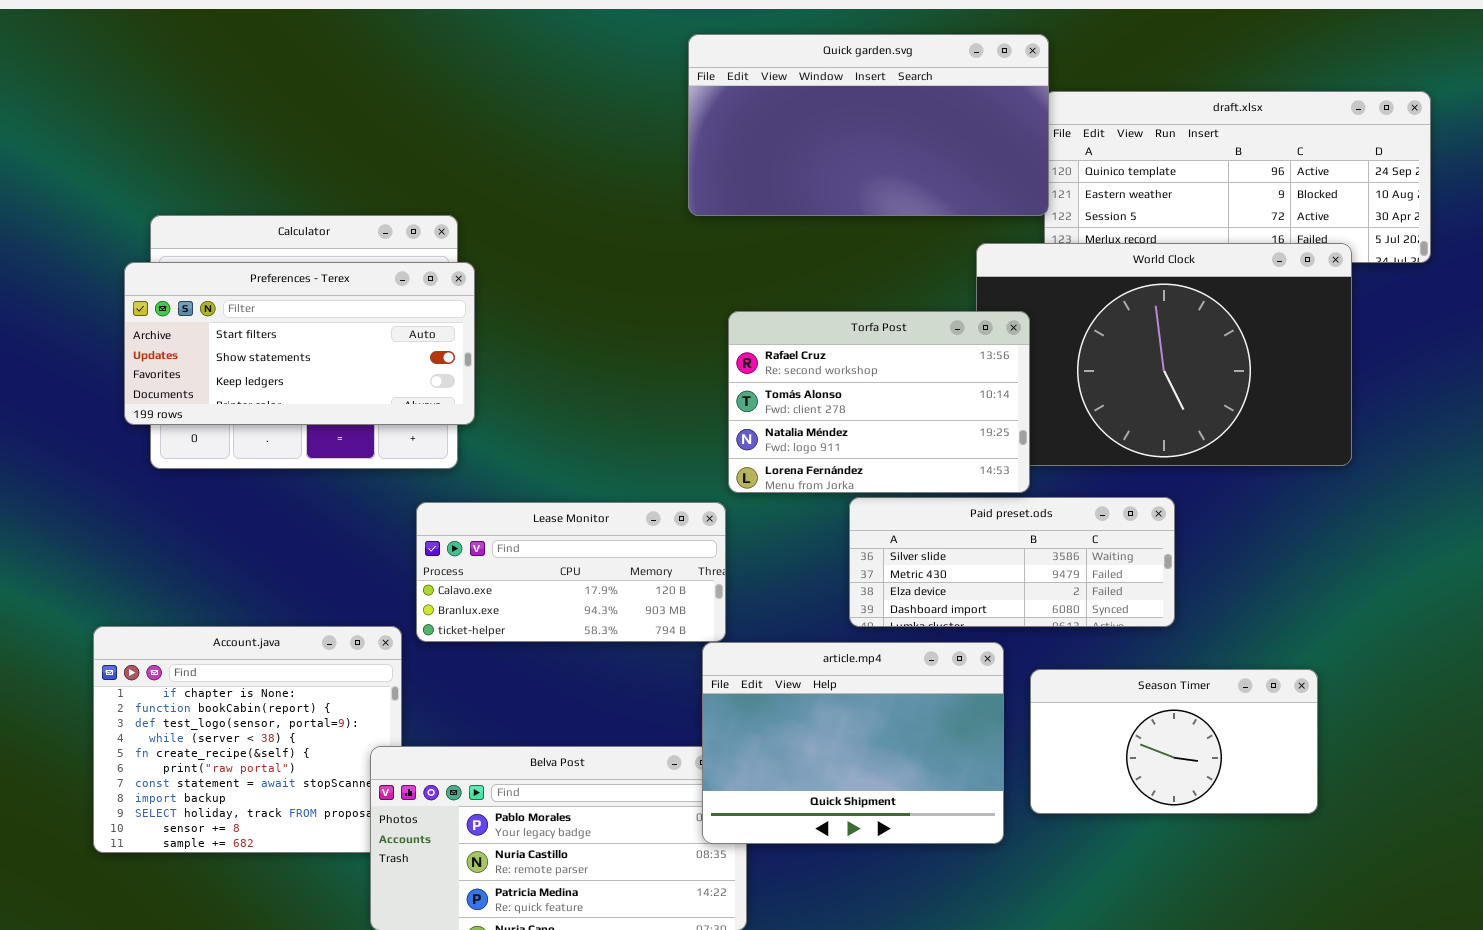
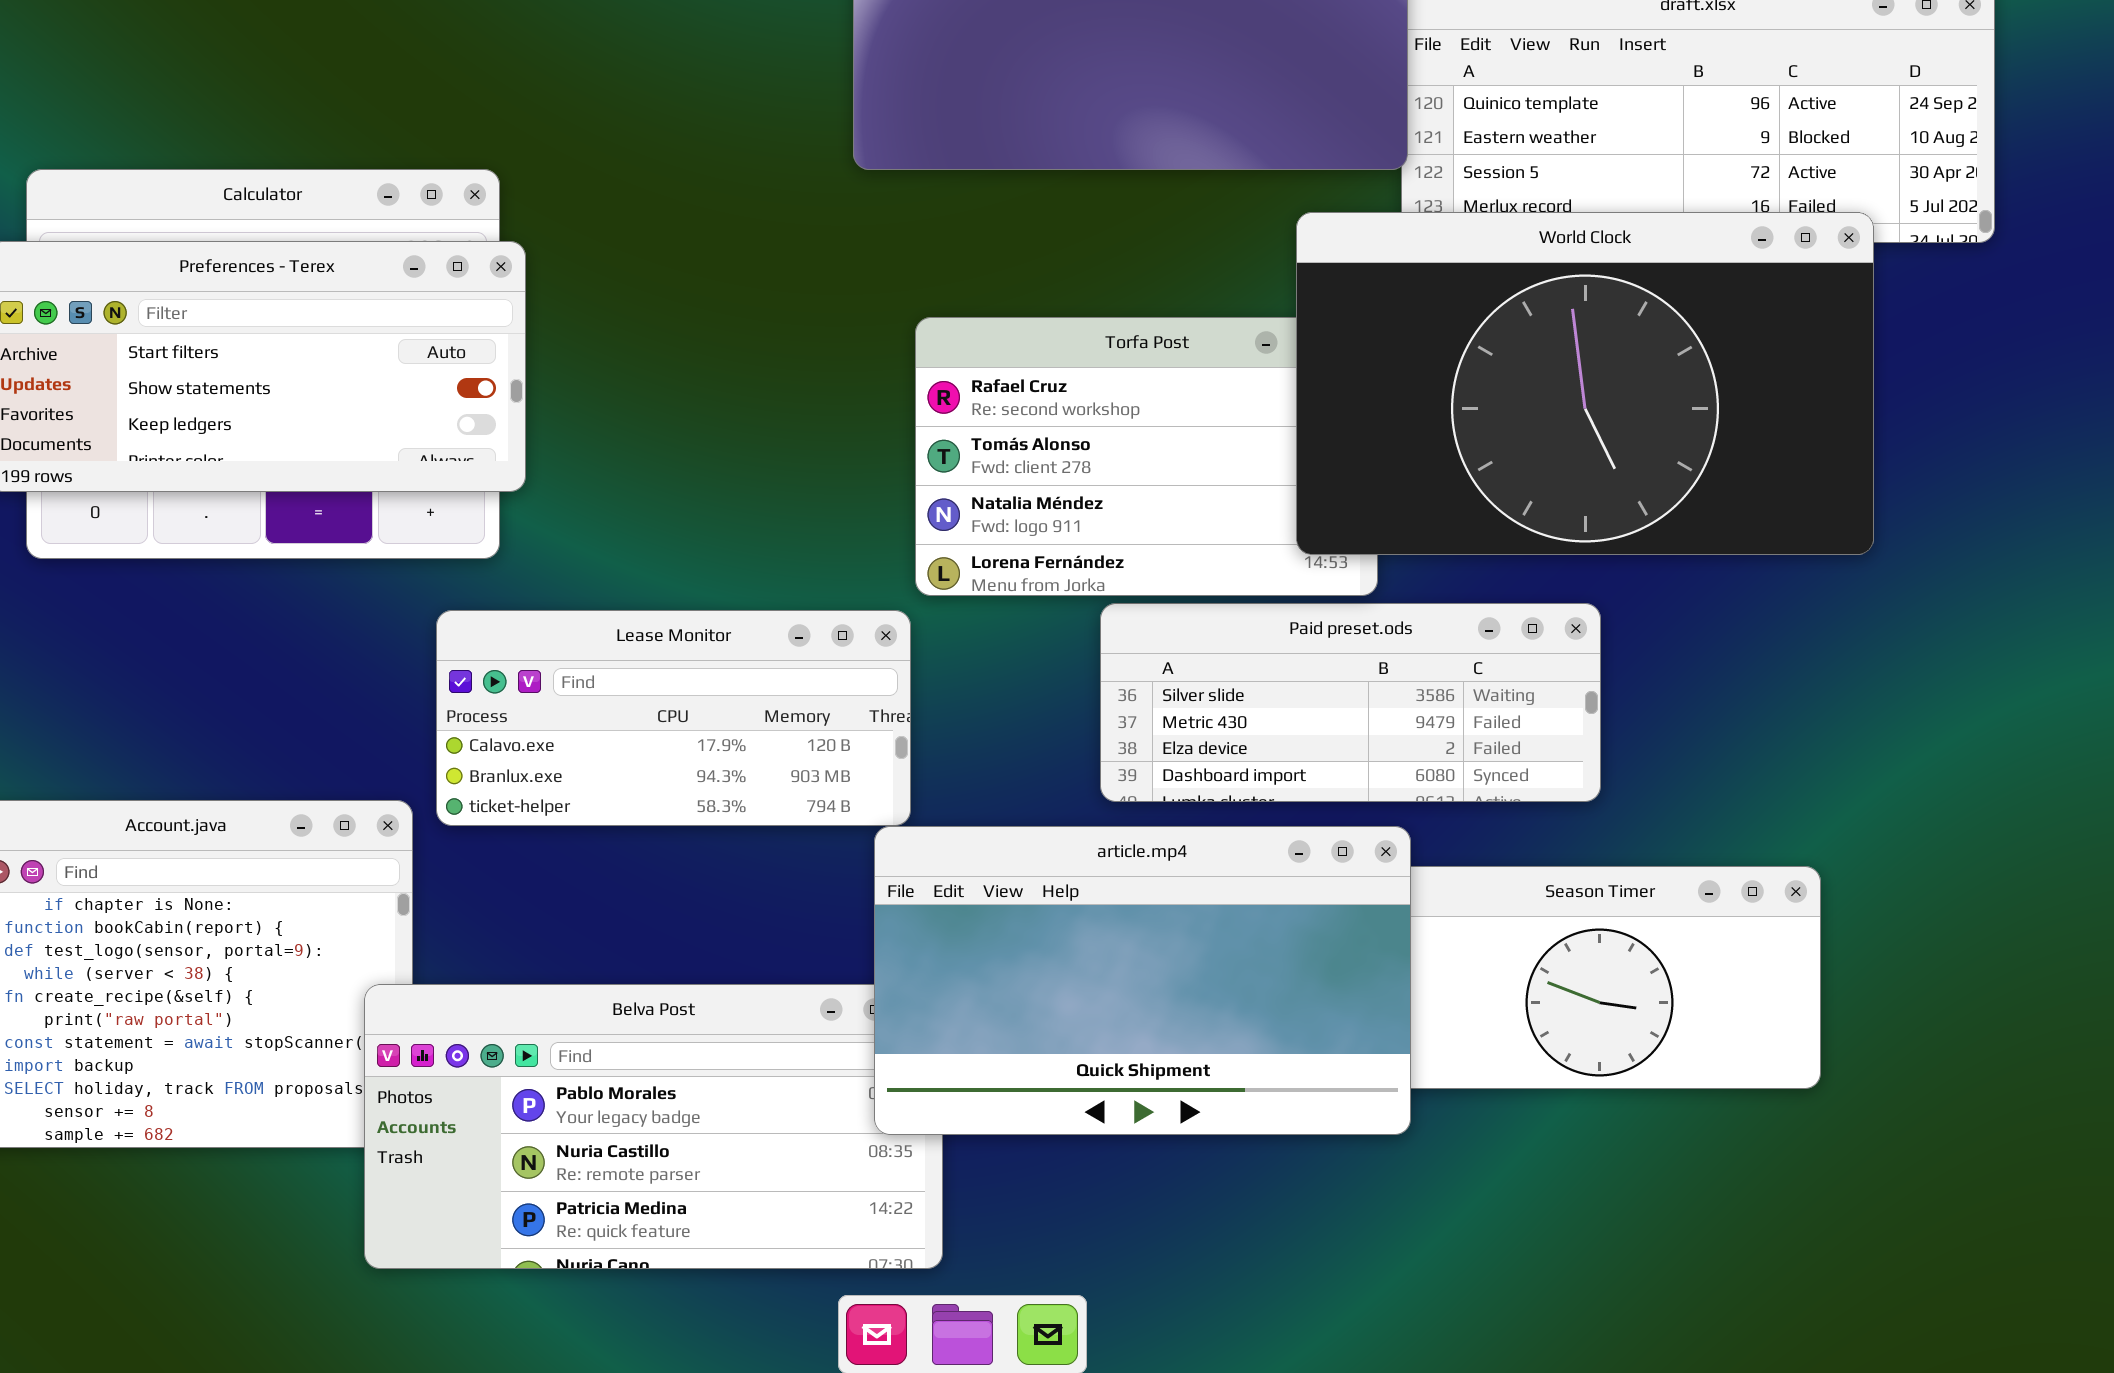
World Clock: [976,243,1352,466] -> [1296,212,1874,555], raised
article.mp4: [702,642,1004,844] -> [874,826,1411,1135], resized

